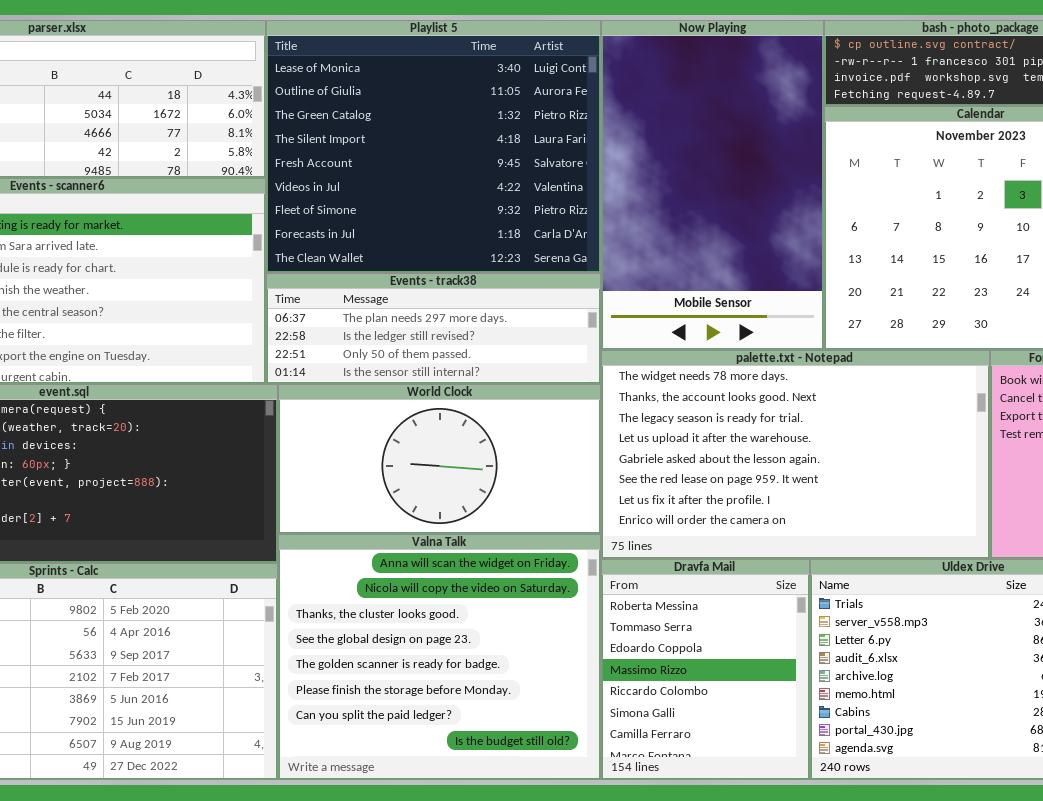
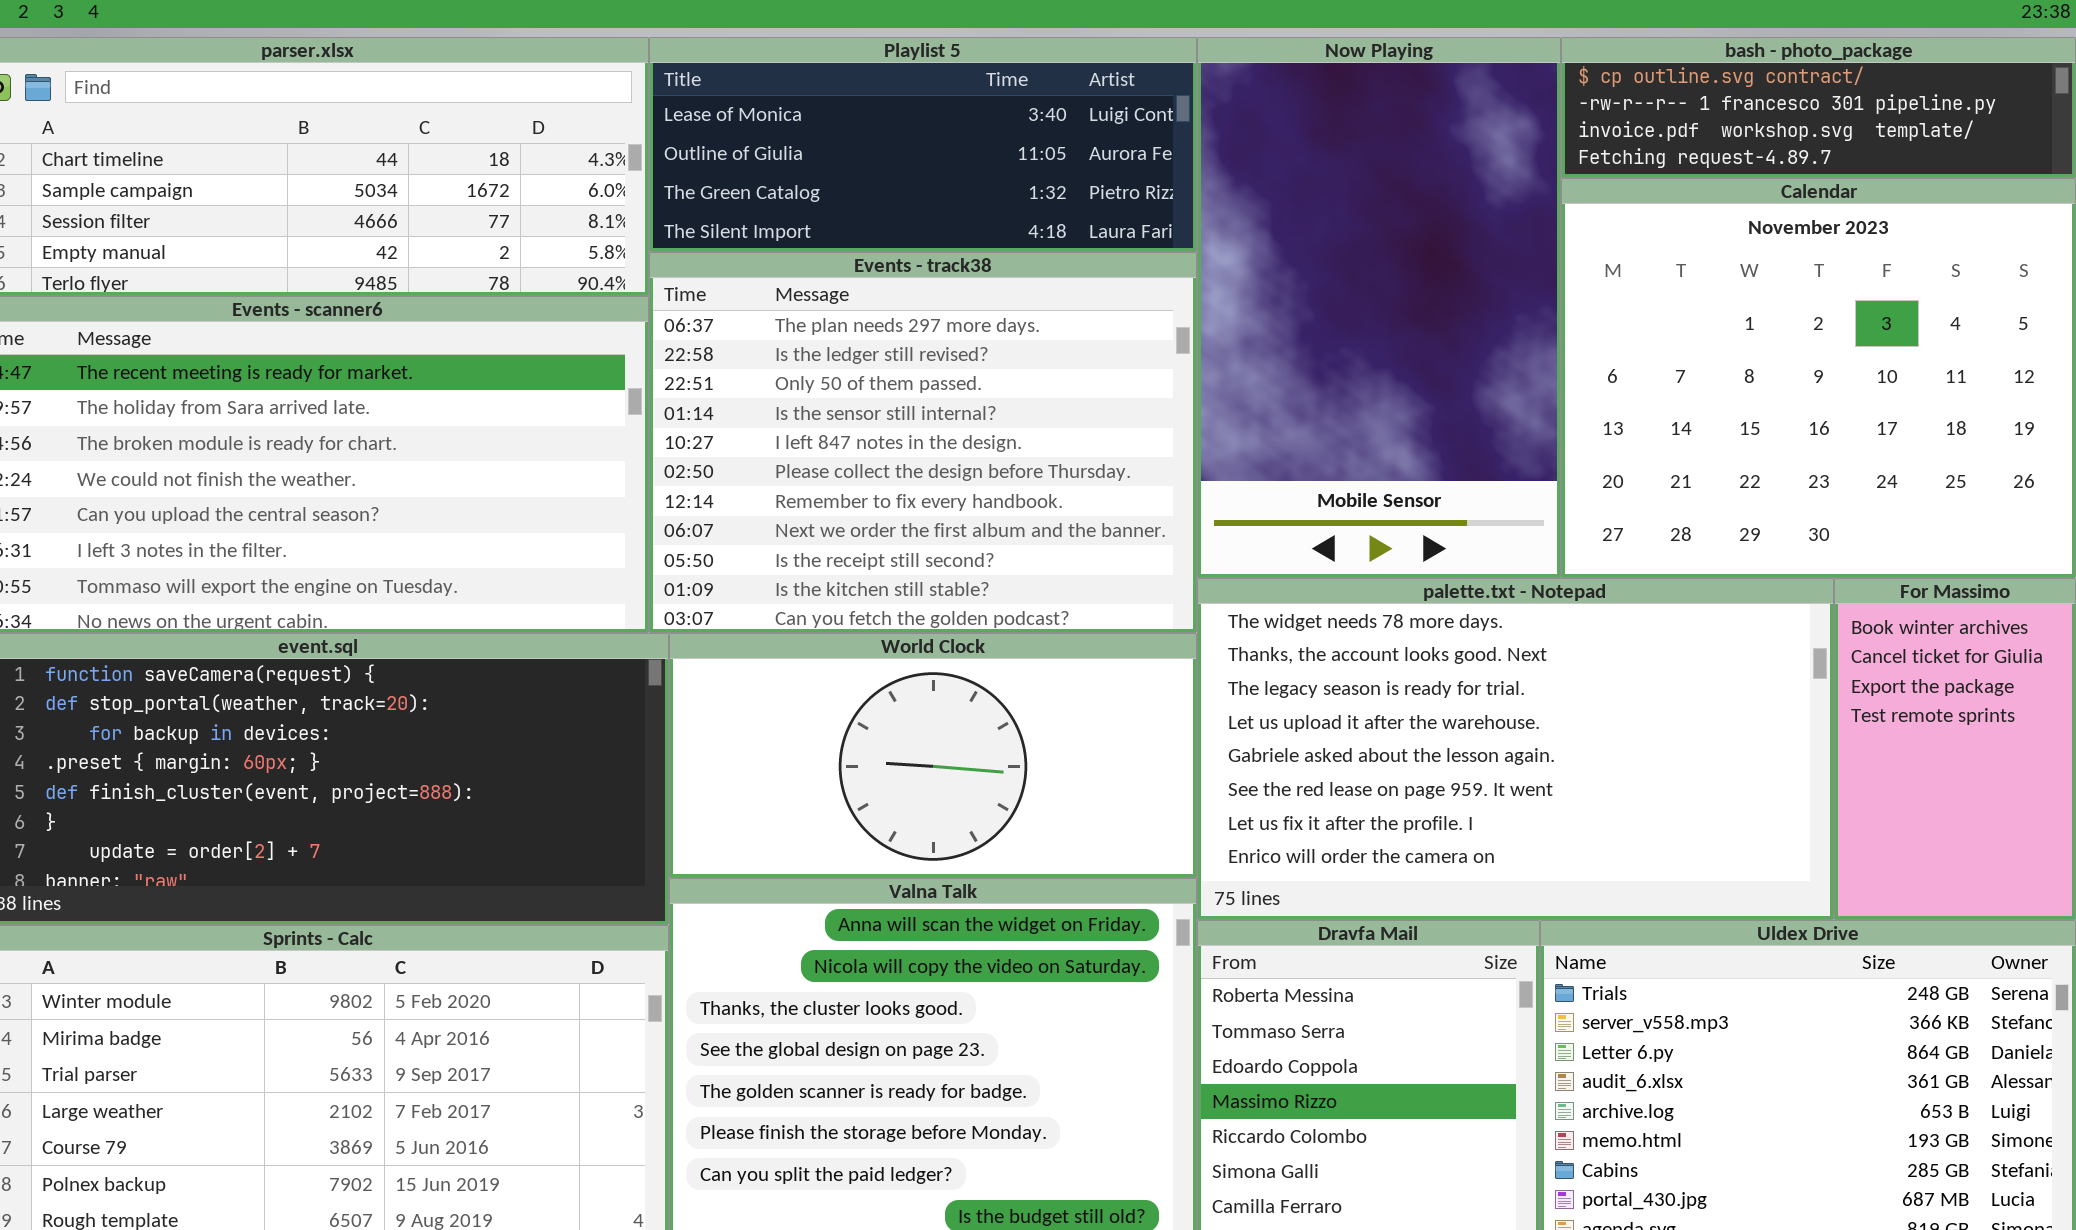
Playlist 5: [266,20,601,273] -> [649,37,1197,252], resized
Events - track38: [266,273,601,384] -> [649,252,1197,633], resized

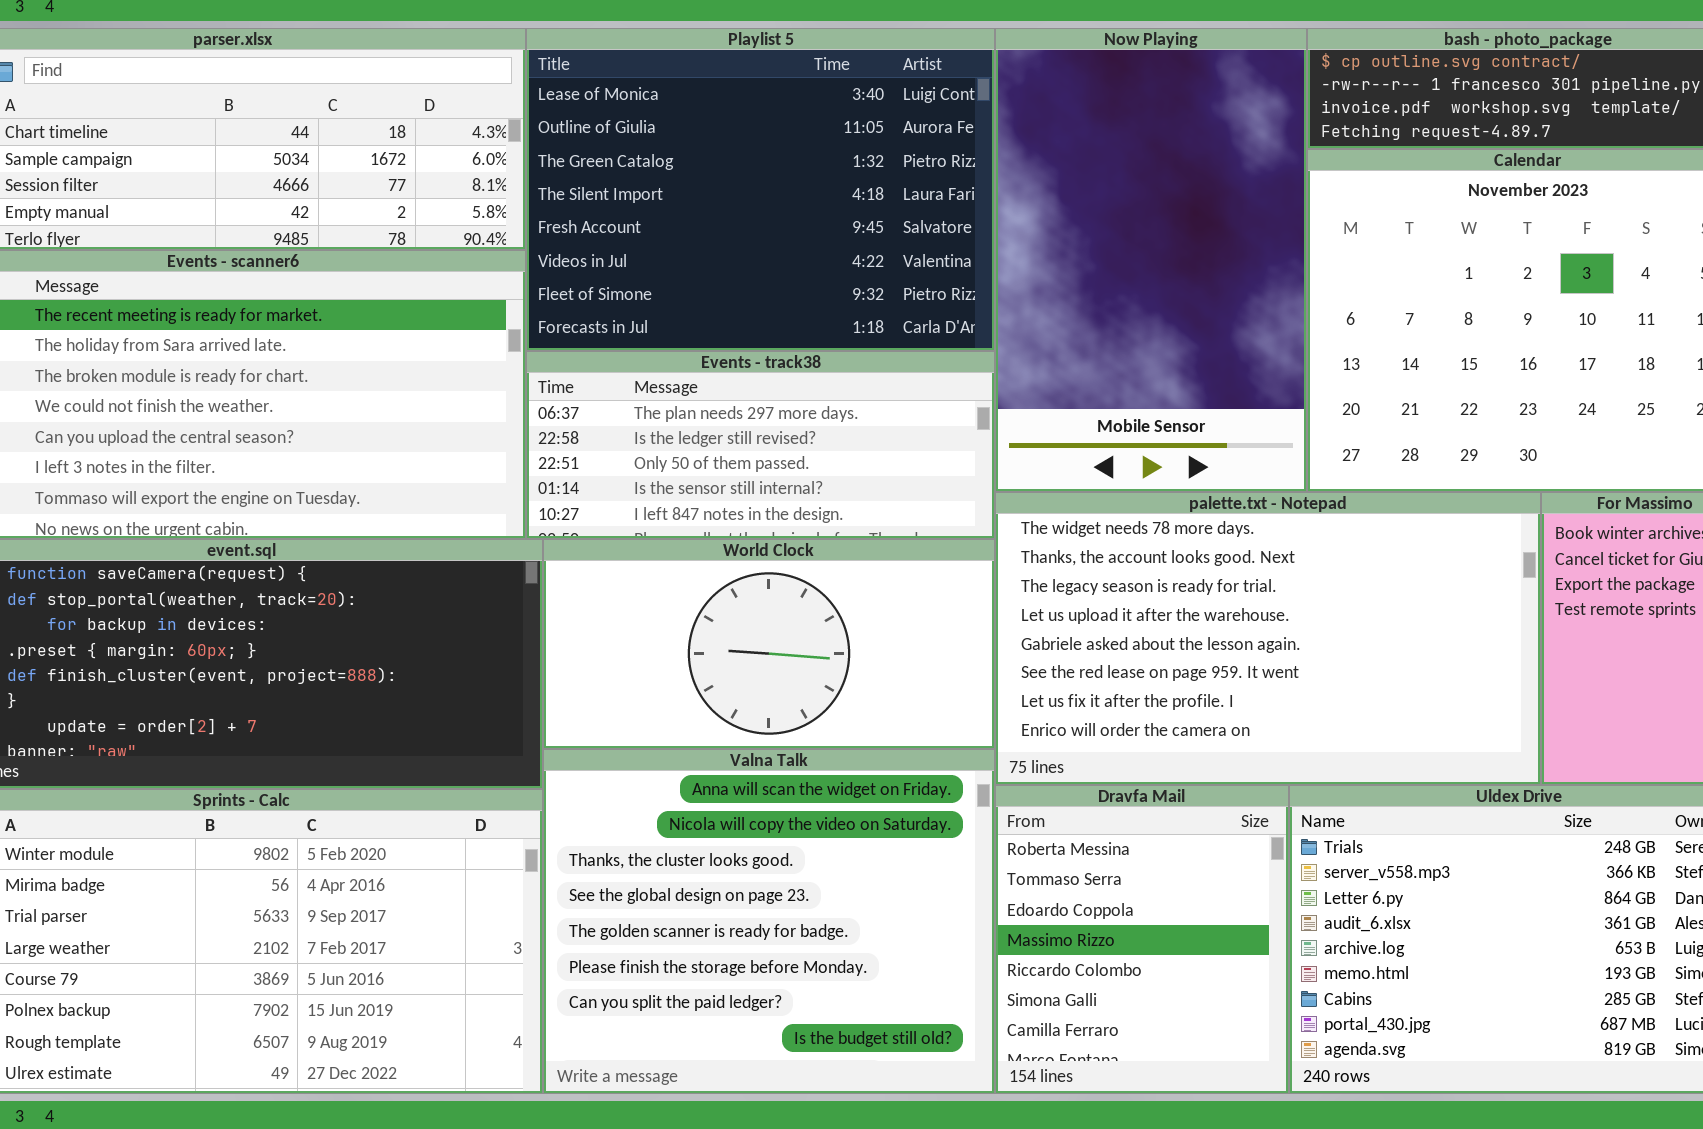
Playlist 5: [649,37,1197,252] -> [526,28,995,351], resized
Events - track38: [649,252,1197,633] -> [526,351,995,539], resized

